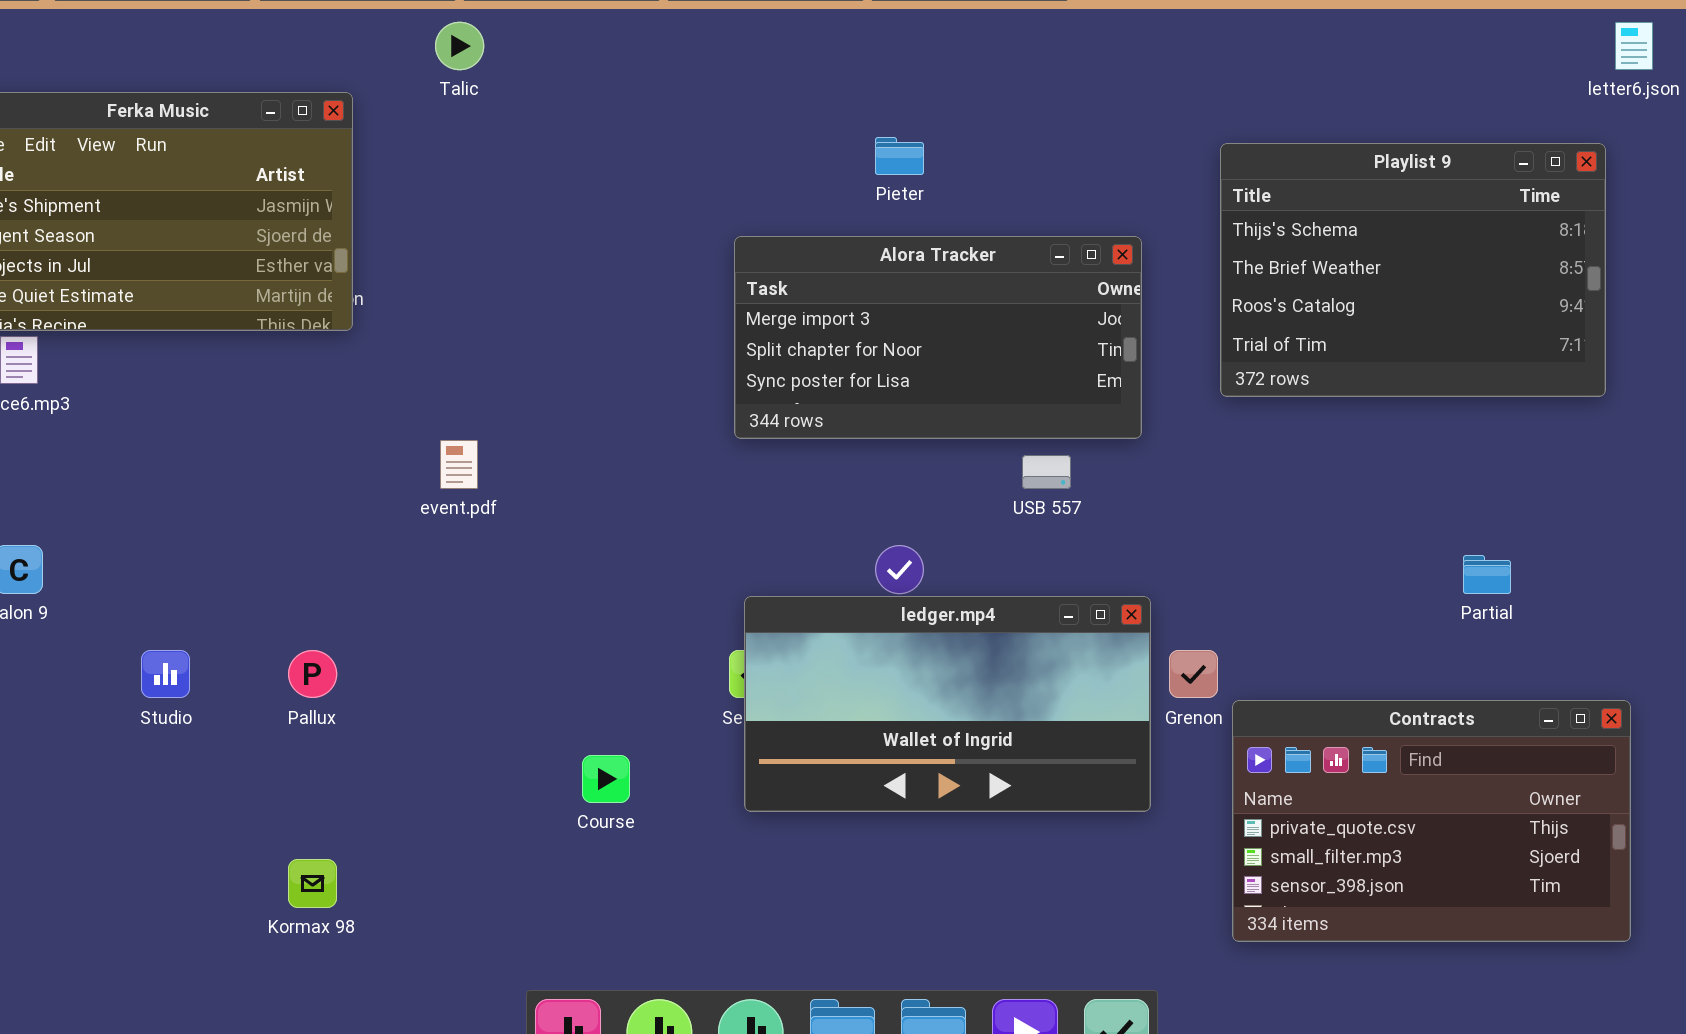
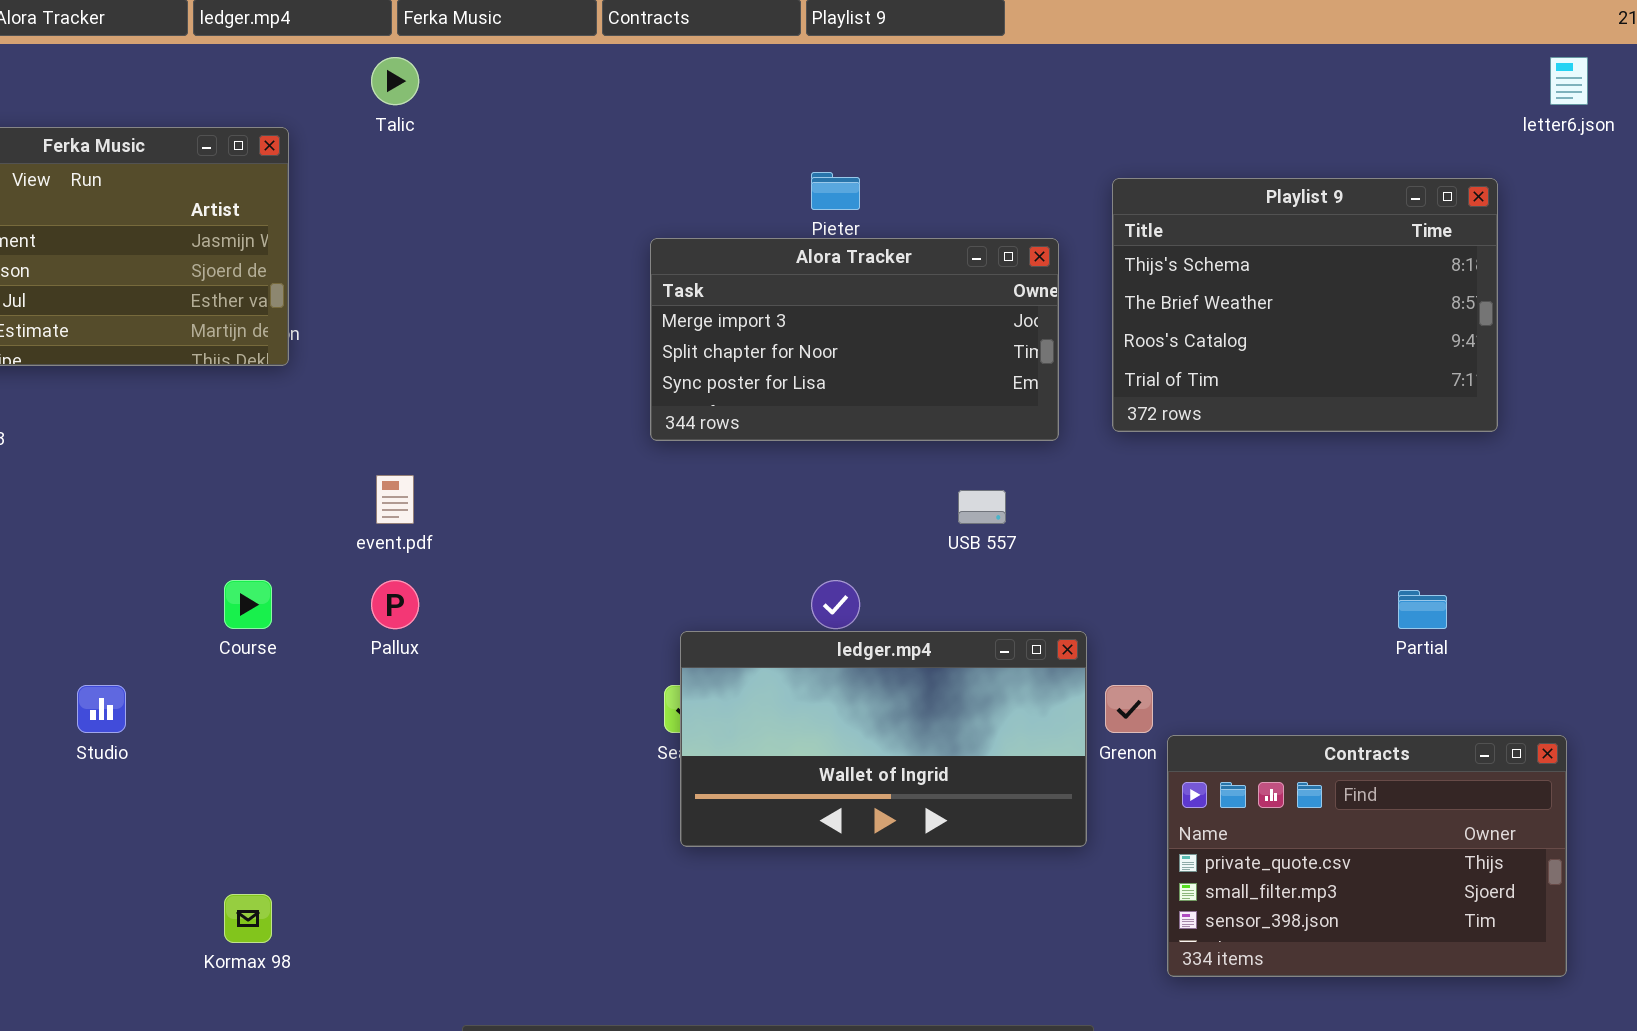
Playlist 9: [1220,143,1606,397] -> [1112,178,1498,432], moved
Alora Tracker: [734,236,1142,439] -> [650,238,1059,441], moved
Pallux: [288,650,337,698] -> [371,580,419,629], moved
Course: [582,755,630,803] -> [224,580,272,629], moved

